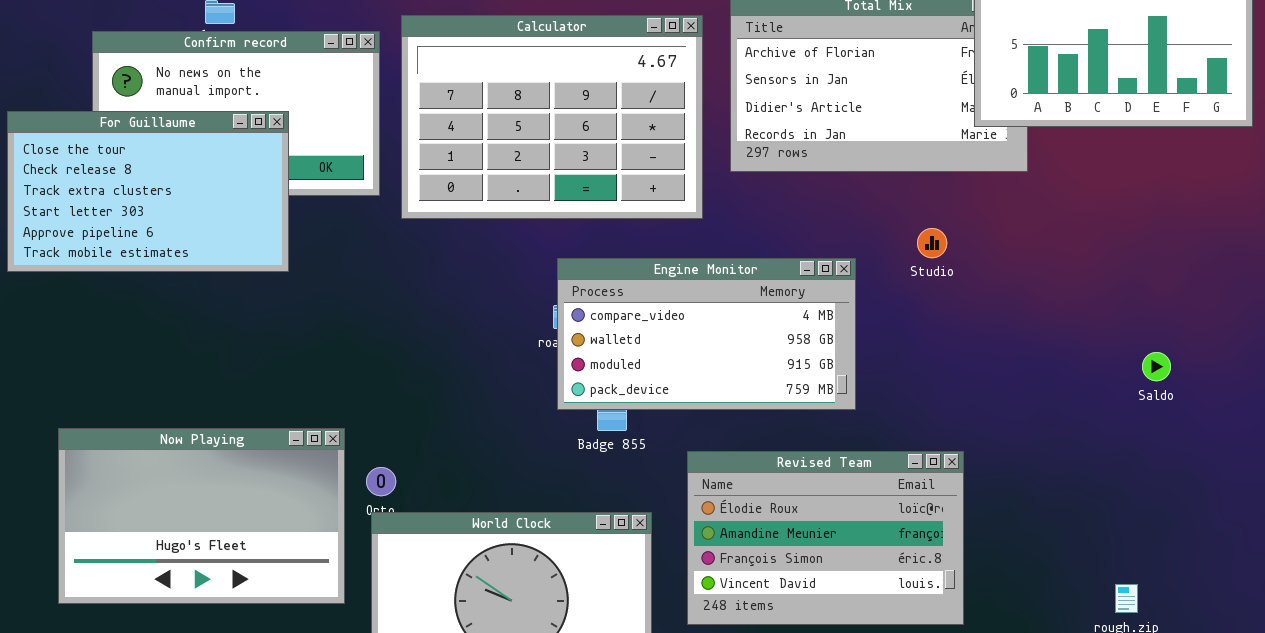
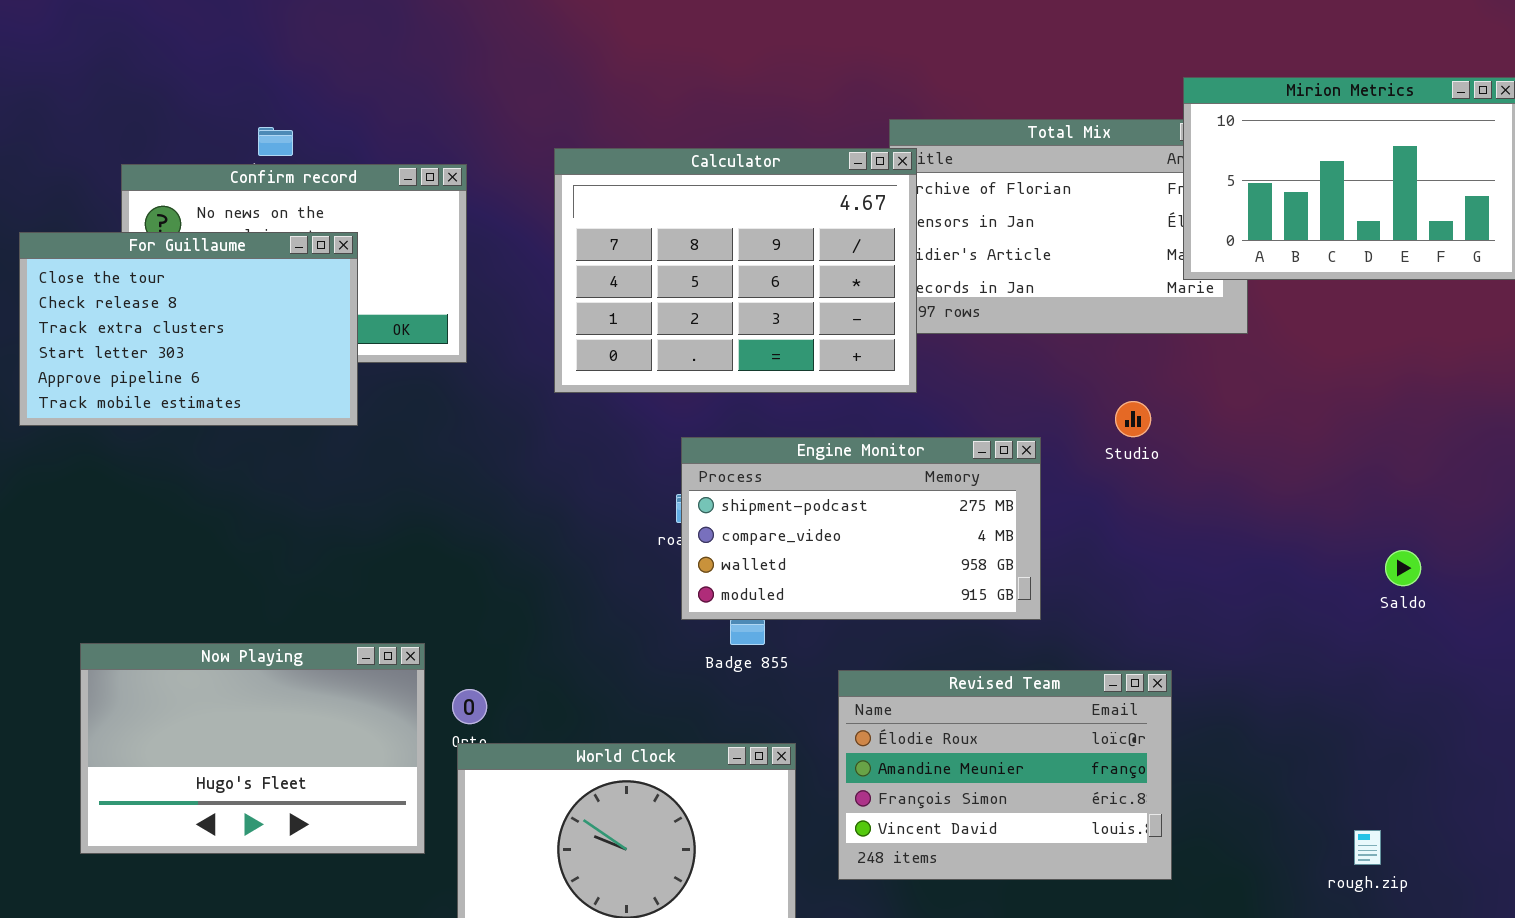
Calculator: [401,15,703,219] -> [554,148,917,393], moved
For Guillaume: [7,111,289,272] -> [19,232,358,426], moved
Engine Monitor: [557,258,856,410] -> [681,437,1041,620], scrolled up 1 row

